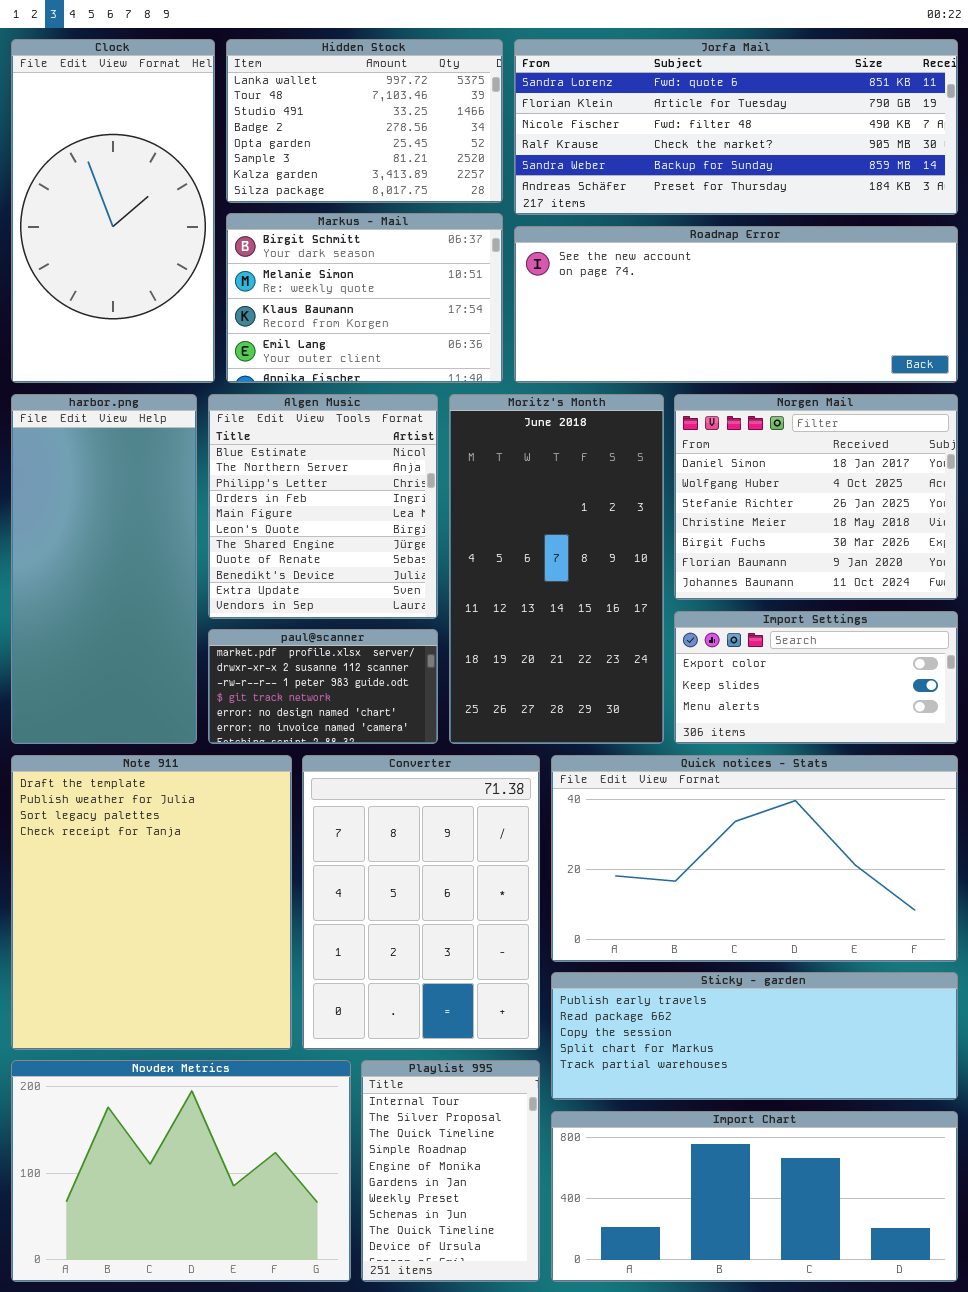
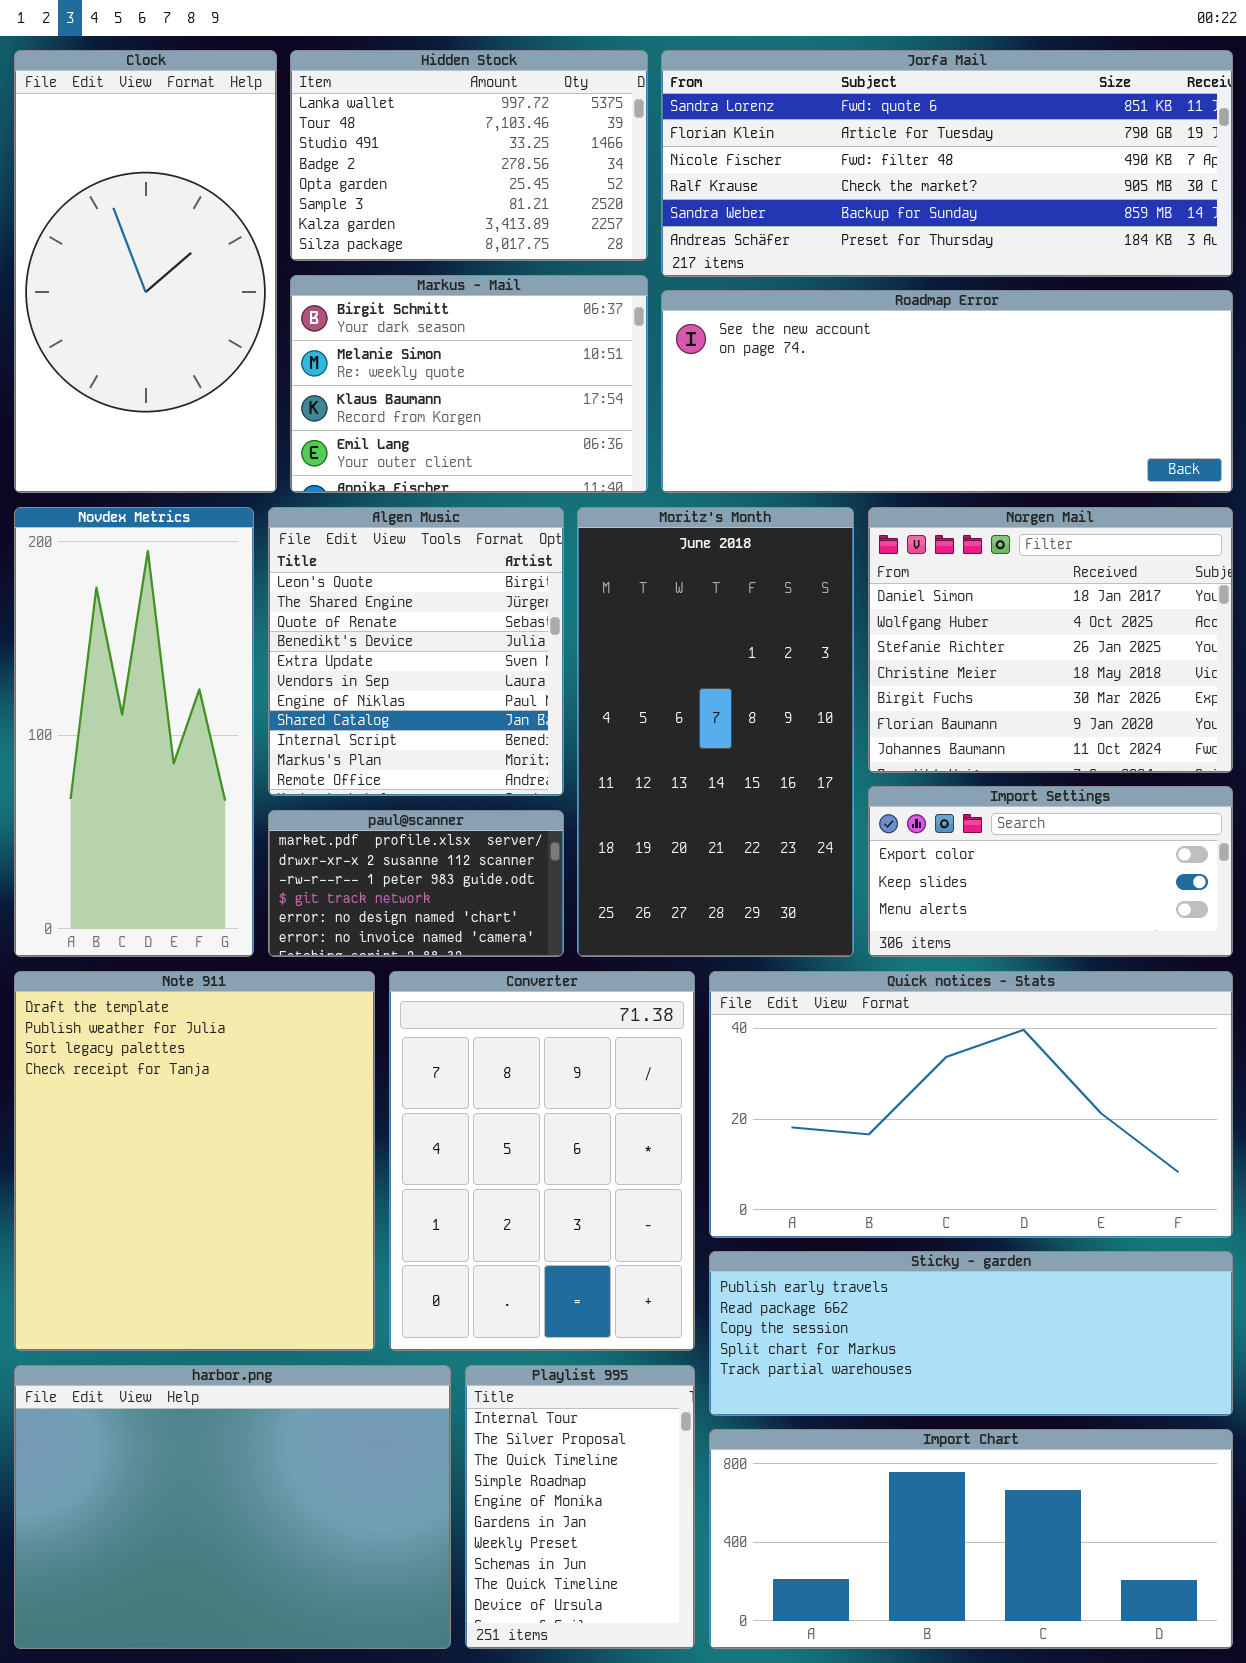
harbor.png: [11,394,197,744] -> [14,1365,451,1649], moved, resized
Algen Music: [208,394,438,619] -> [268,507,564,796], scrolled down 5 rows
Novdex Metrics: [11,1060,351,1282] -> [14,507,254,957], moved, resized

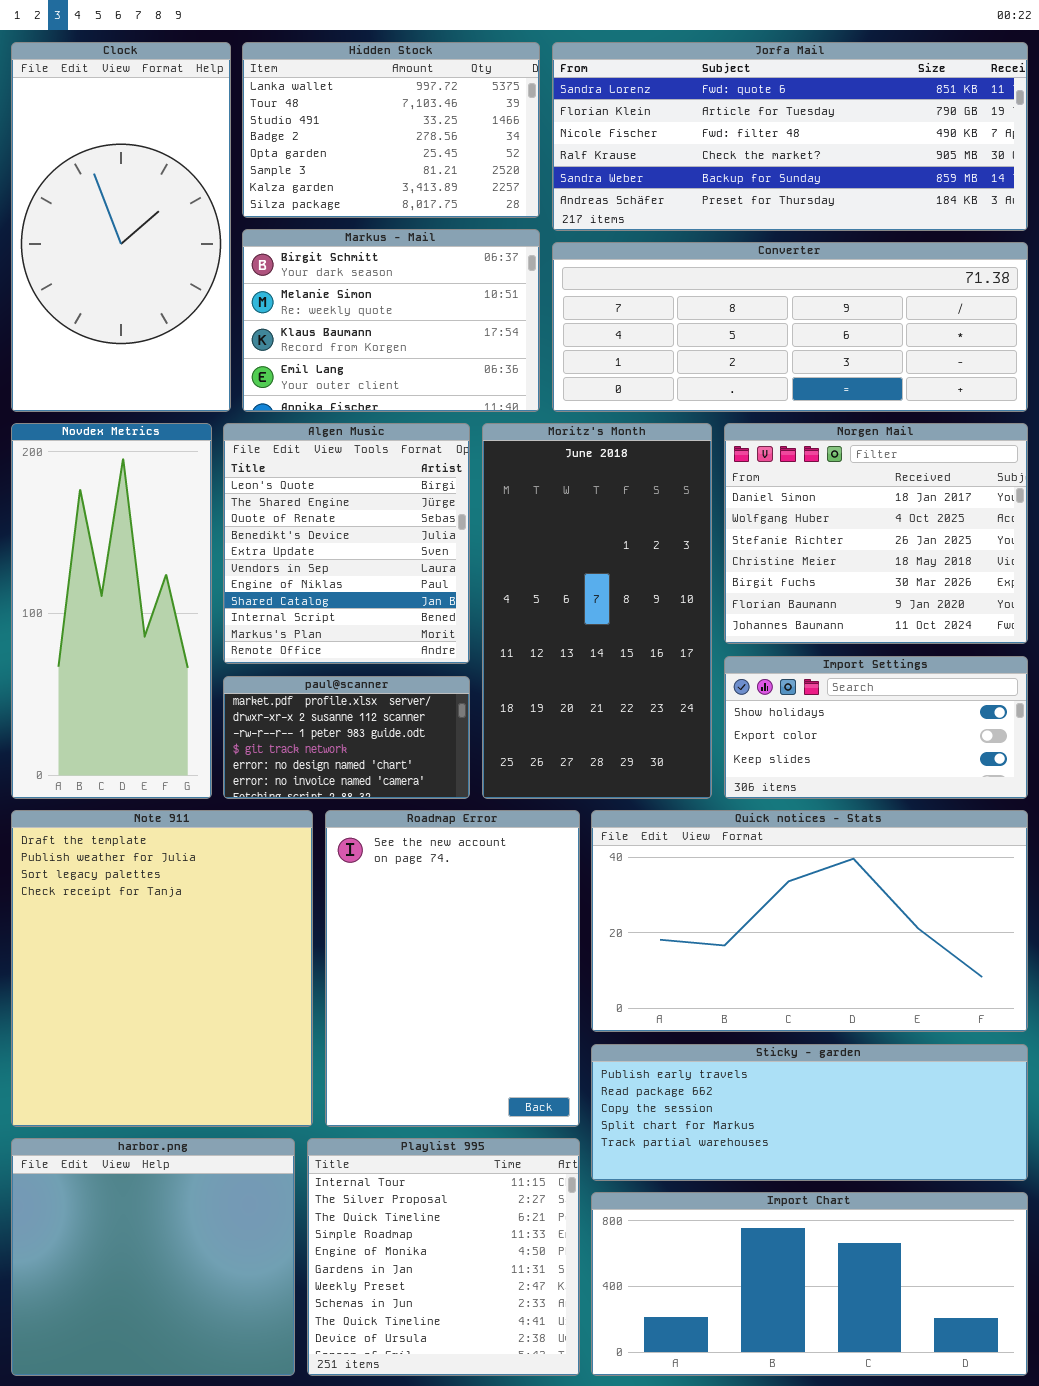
Roadmap Error: [661,290,1233,493] -> [325,810,580,1127], moved, resized
Import Settings: [868,786,1233,957] -> [724,656,1028,799], scrolled up 1 row
Converter: [389,971,695,1351] -> [552,242,1028,412], moved, resized
harbor.png: [14,1365,451,1649] -> [11,1138,295,1376], resized
Playlist 995: [465,1365,695,1649] -> [307,1138,580,1376], resized

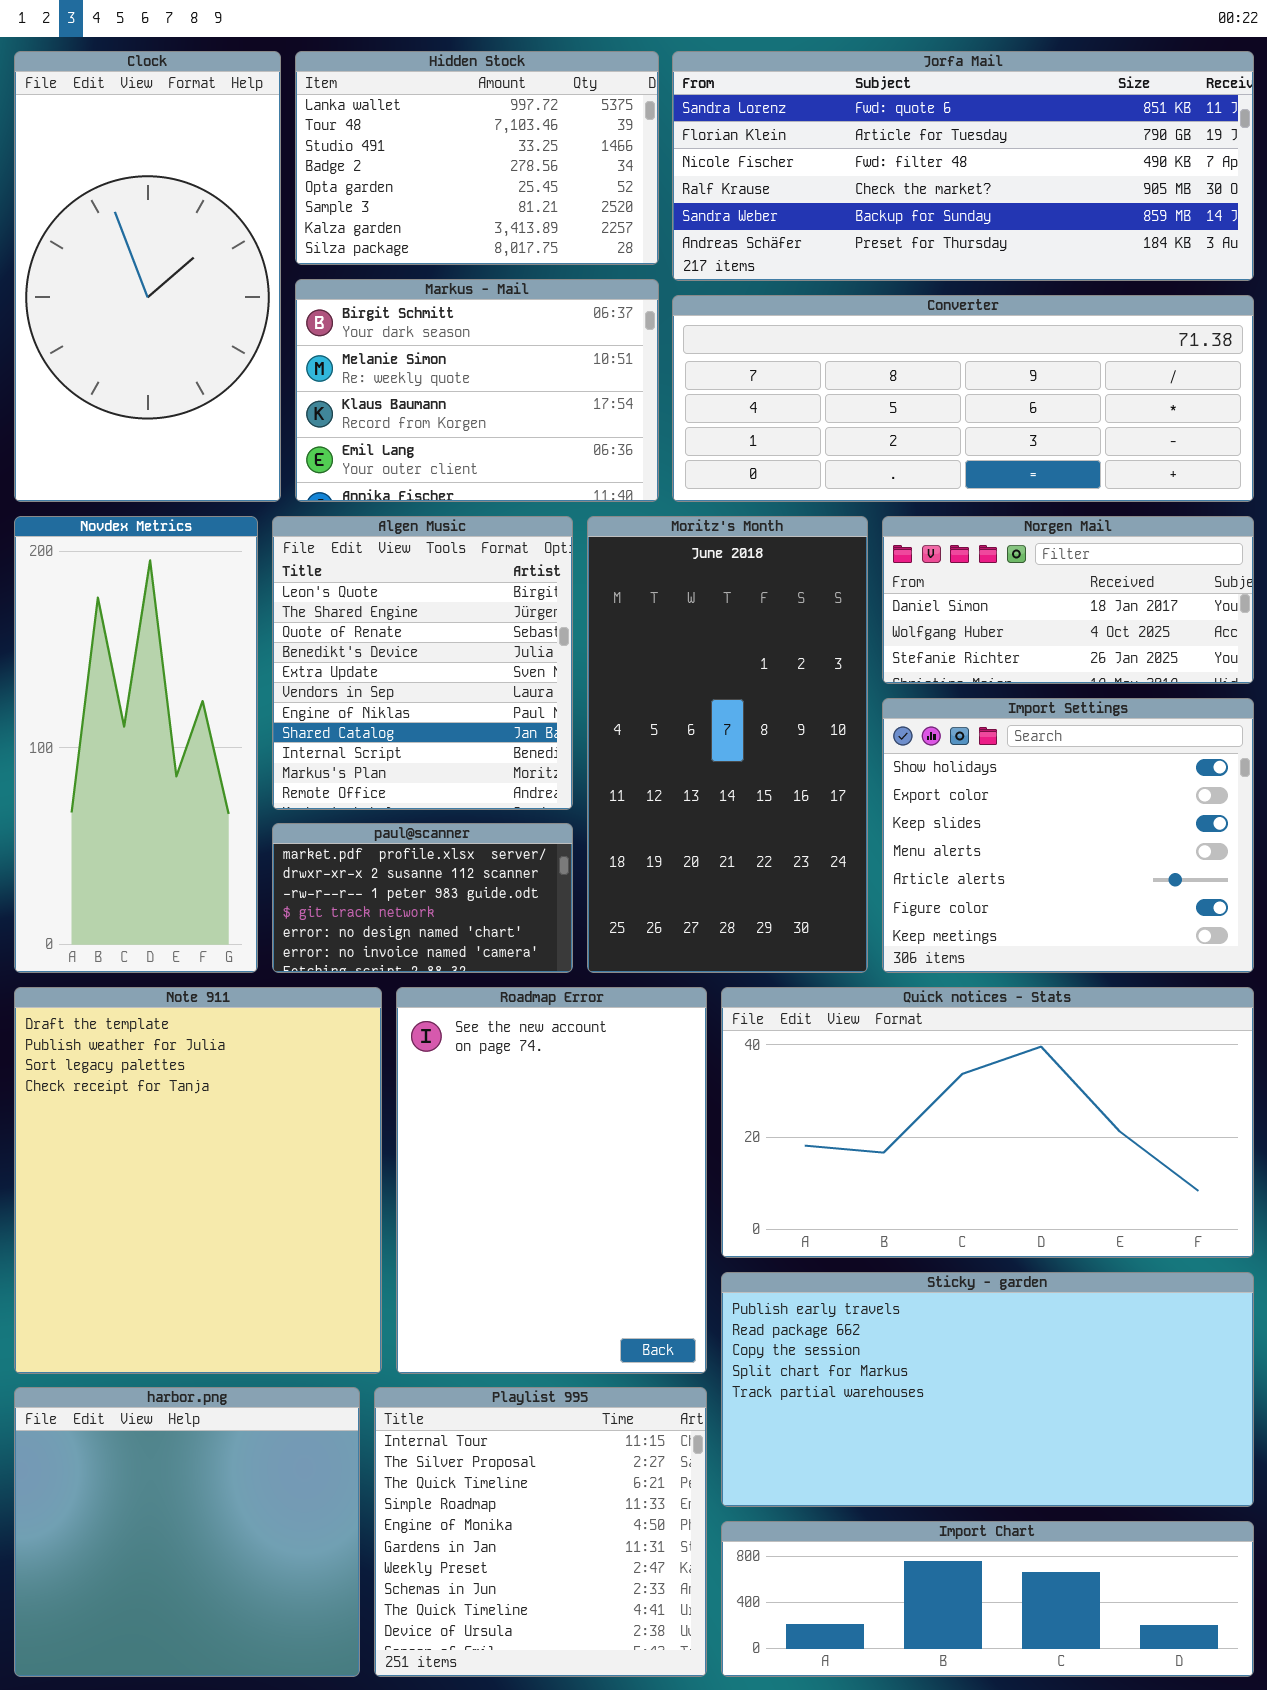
Norgen Mail: [724,423,1028,644] -> [882,516,1254,684], resized
Import Settings: [724,656,1028,799] -> [882,698,1254,973], resized
Sticky - garden: [591,1044,1028,1181] -> [721,1272,1254,1507], resized
Import Chart: [591,1192,1028,1376] -> [721,1521,1254,1677], resized

